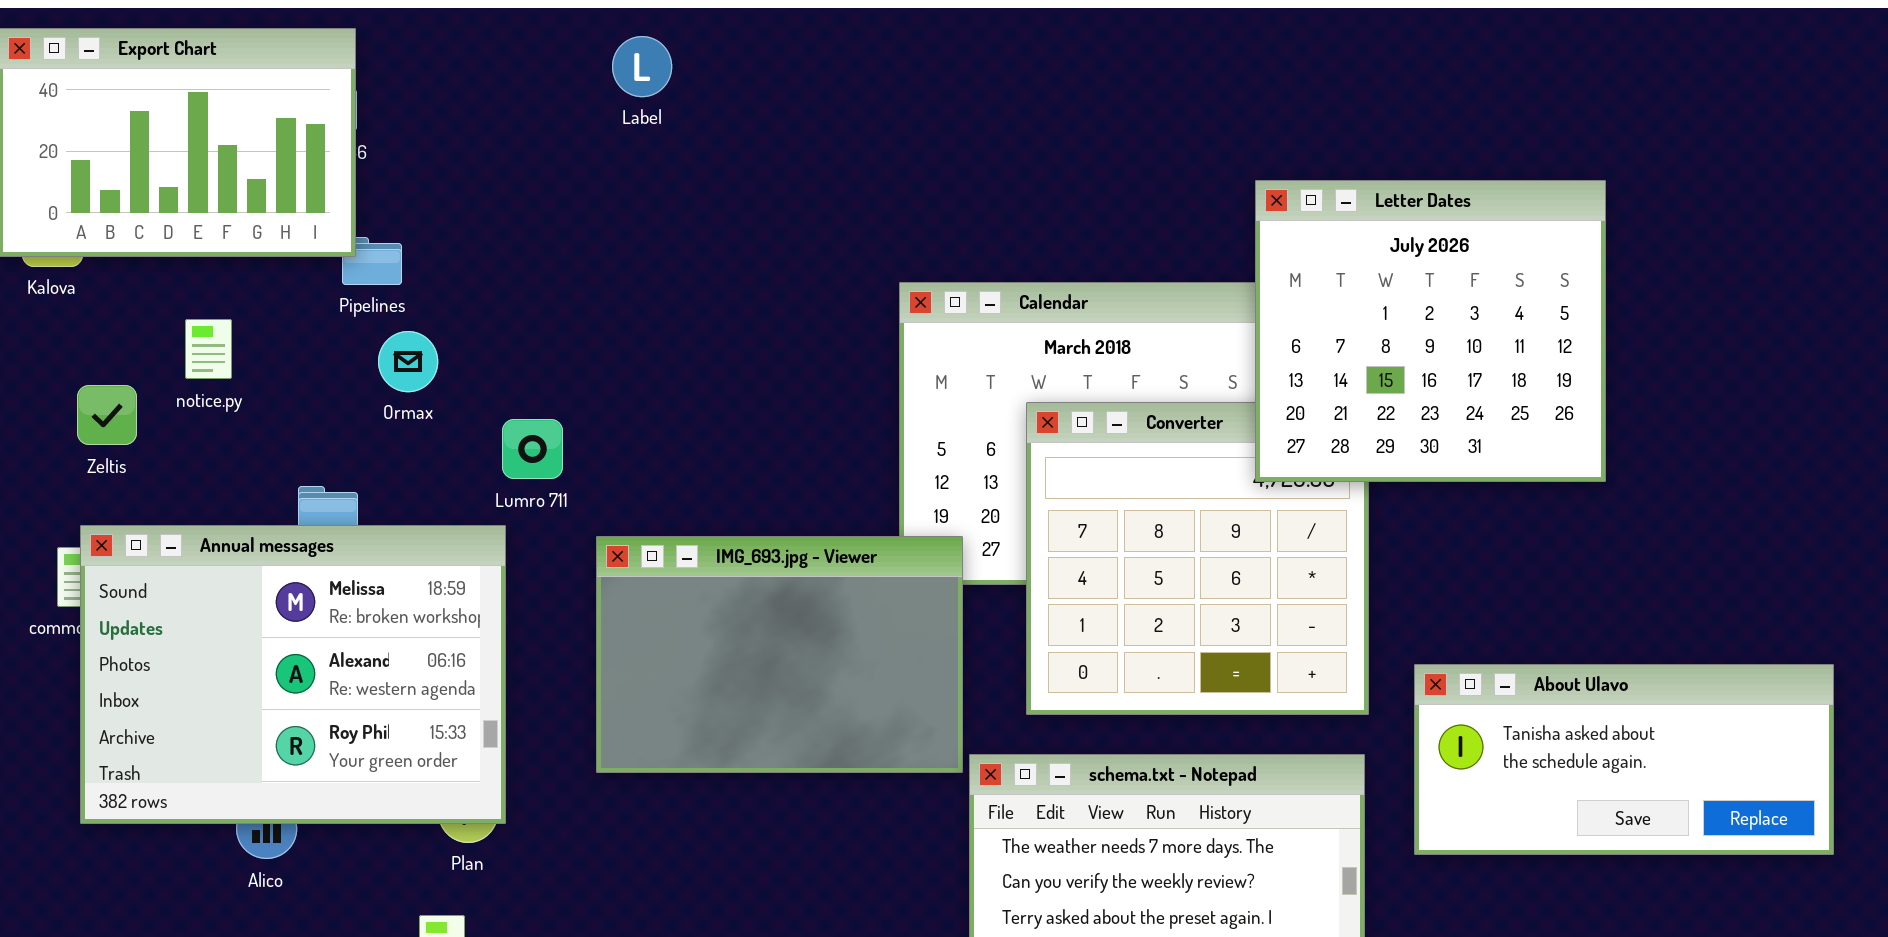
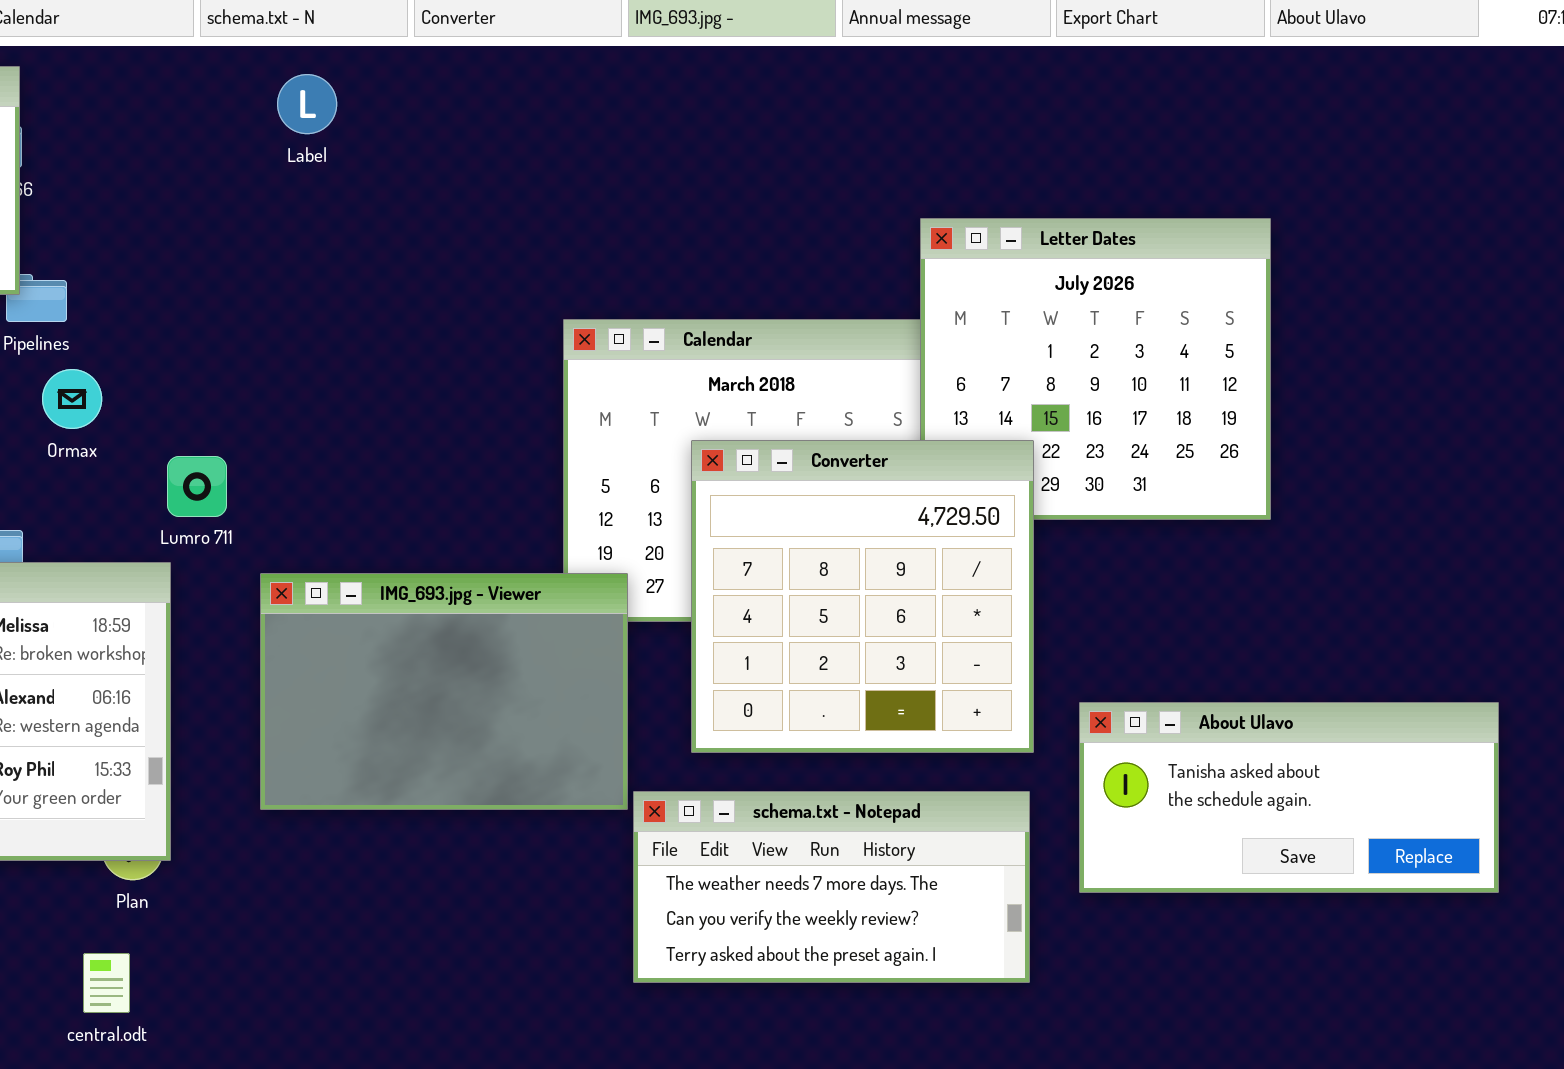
Converter: [1026,402,1369,715] -> [691,440,1034,753], raised

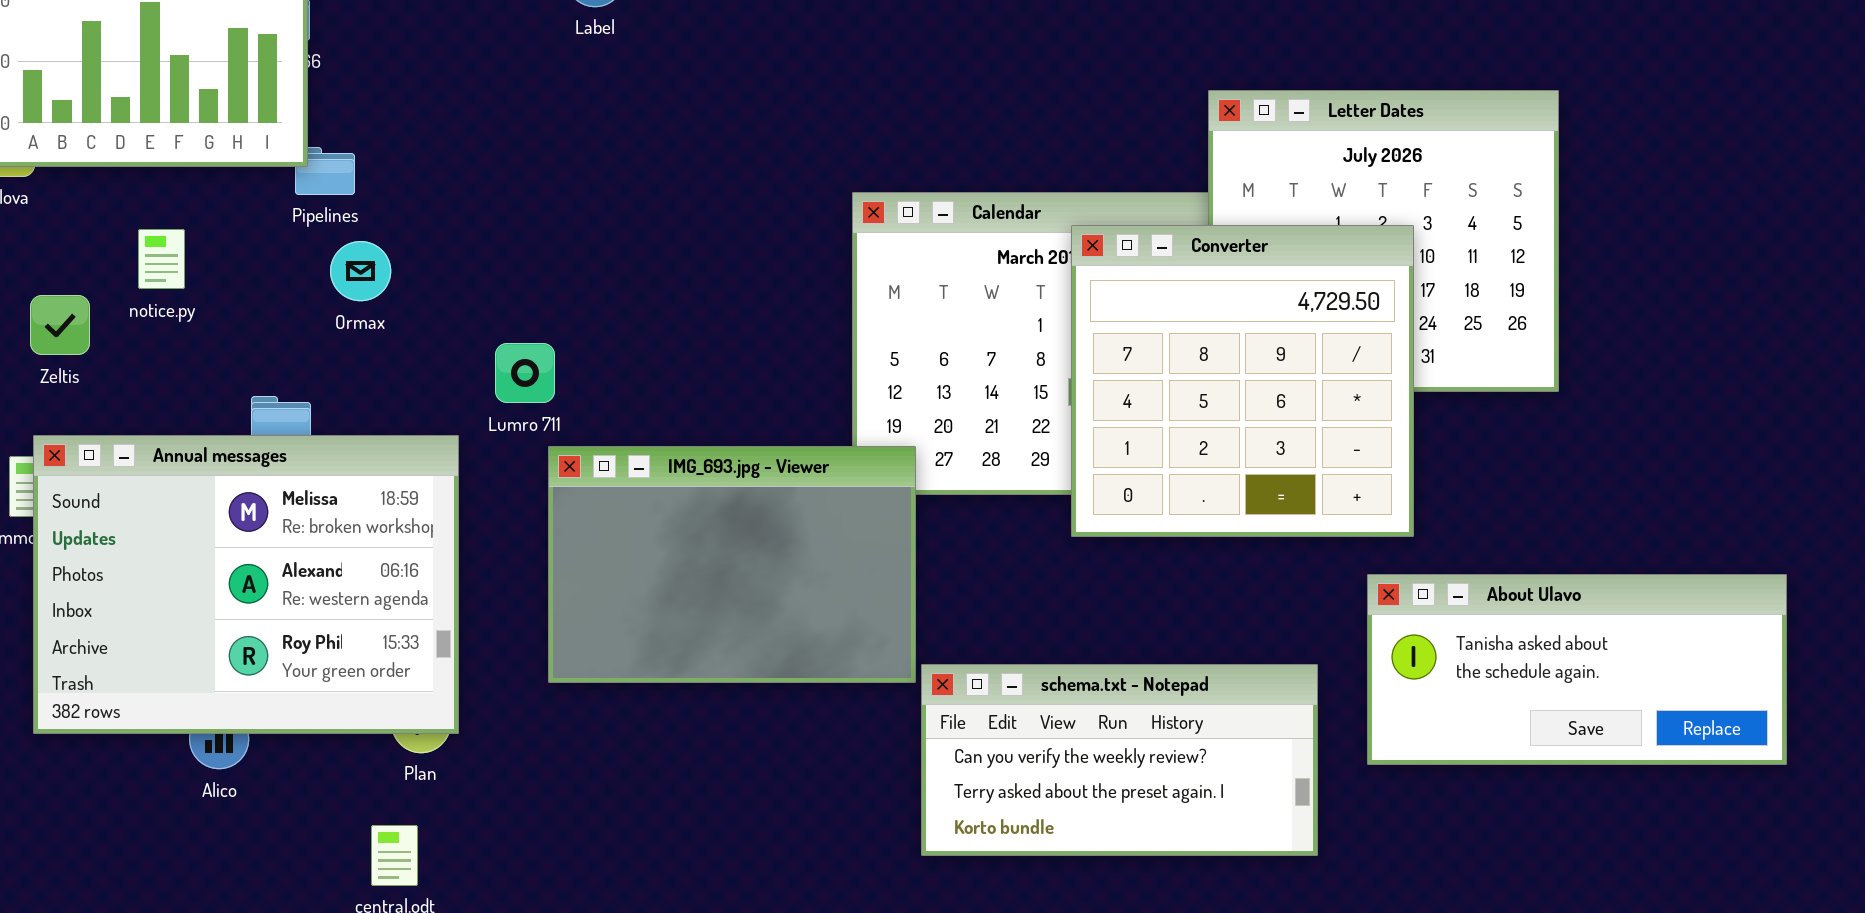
Converter: [691,440,1034,753] -> [1071,225,1414,537], moved
Lumro 711: [167,456,227,517] -> [495,343,555,403], moved
schema.txt - Notepad: [633,791,1030,983] -> [921,664,1318,856], scrolled down 1 row

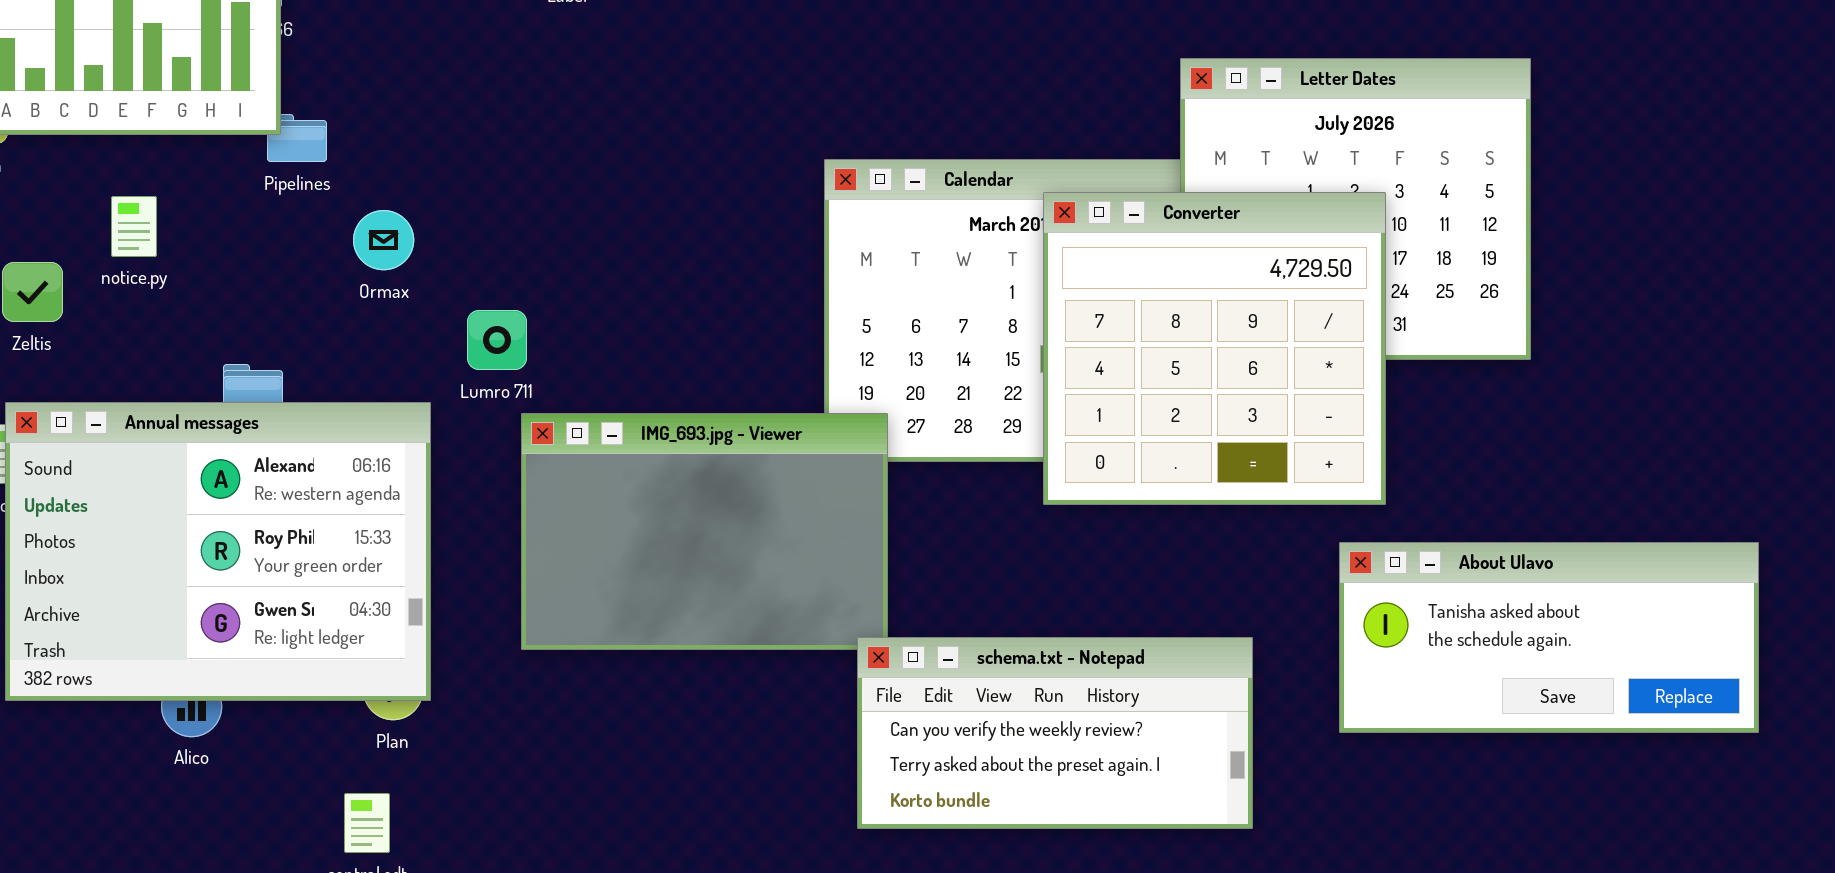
Ormax: [330,241,391,301] -> [353,210,414,270], moved
Annual messages: [33,435,459,734] -> [5,402,431,701], scrolled down 1 row
schema.txt - Notepad: [921,664,1318,856] -> [857,637,1253,829], moved

